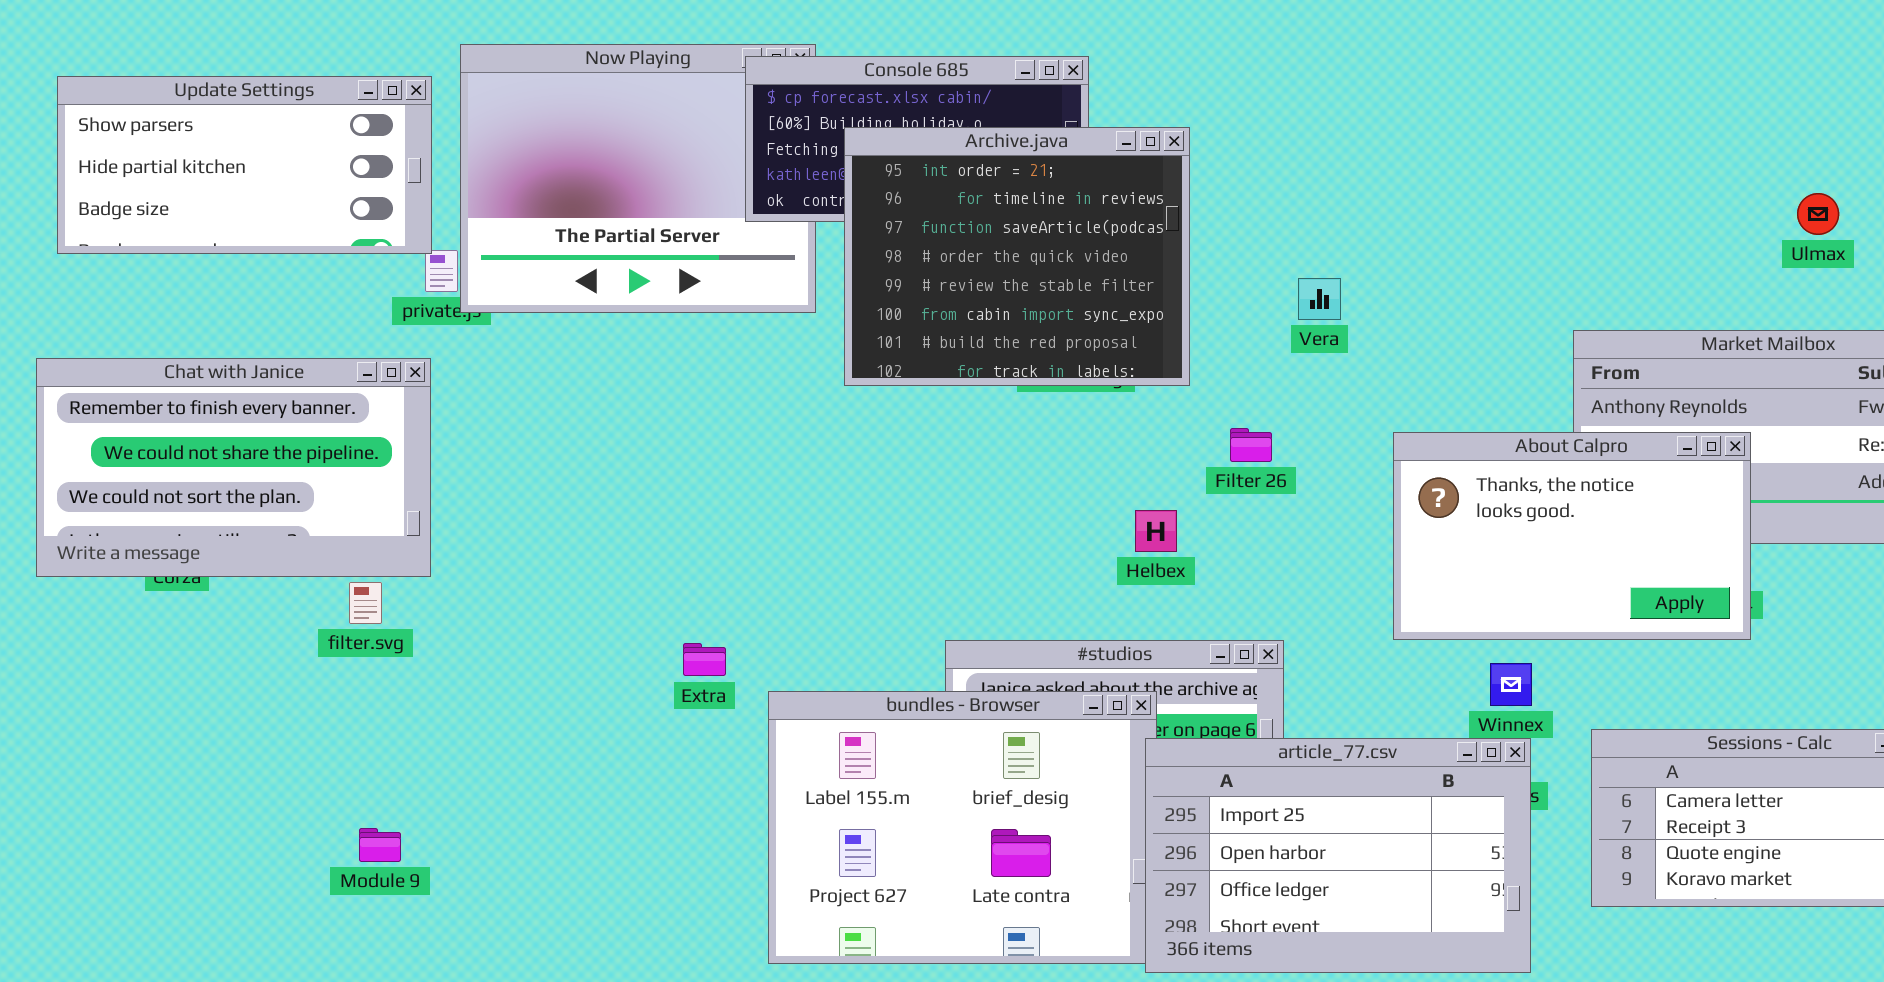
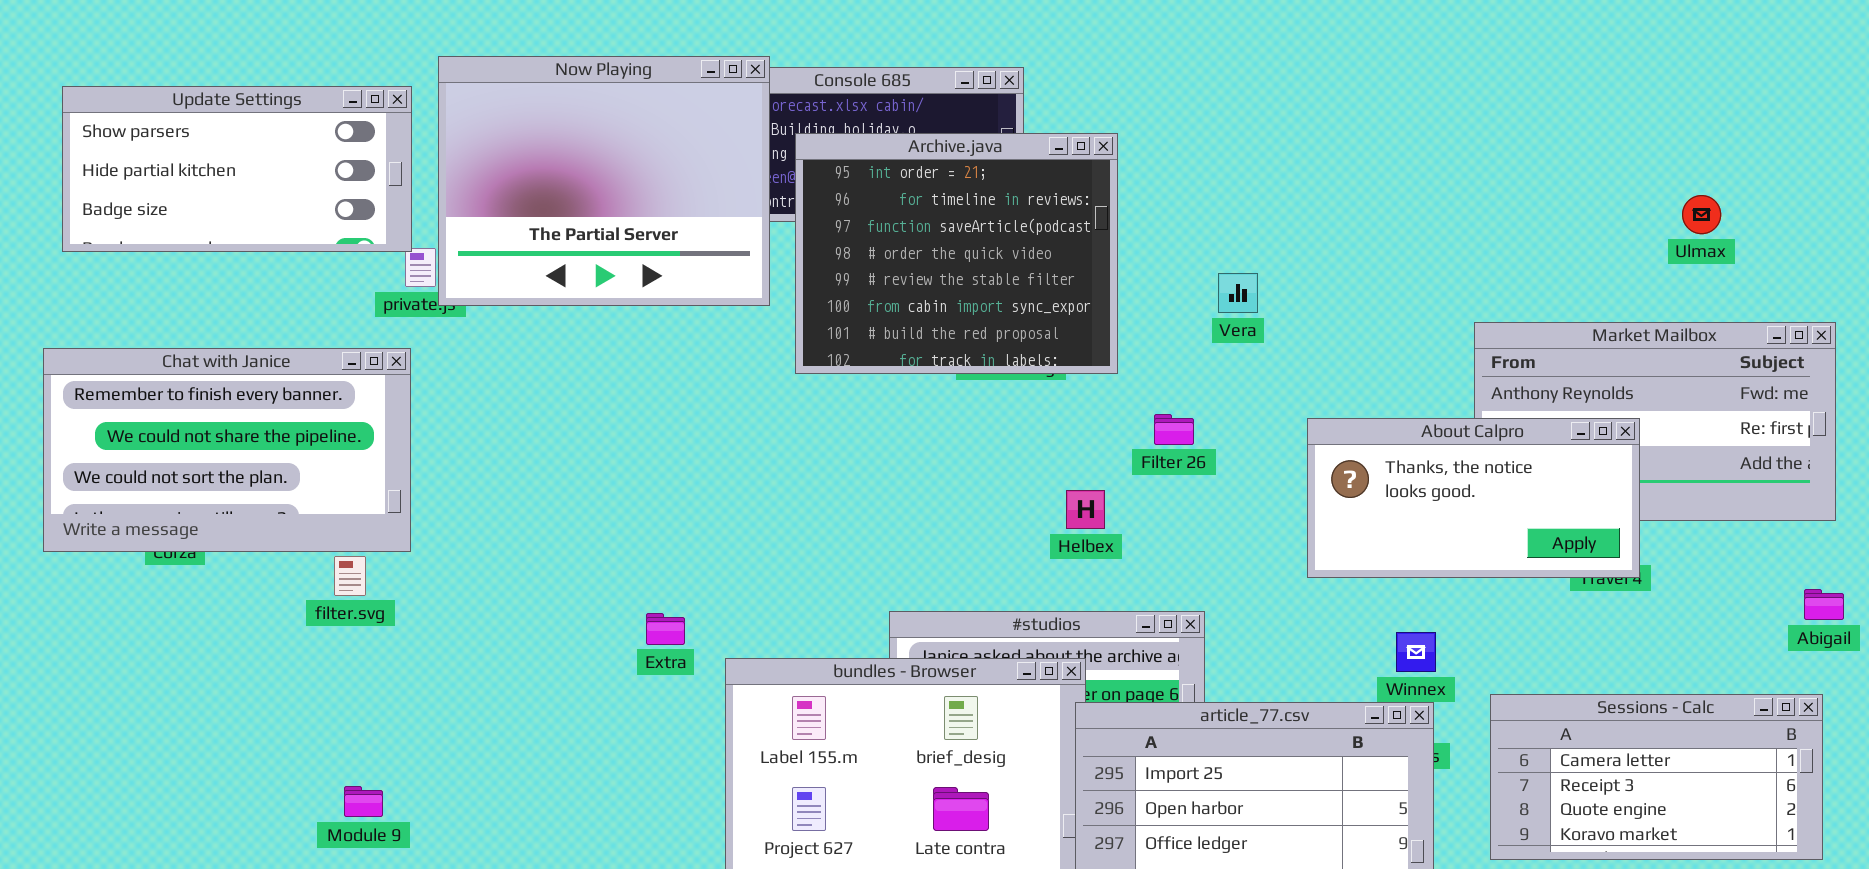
Now Playing: [460,44,816,313] -> [438,56,770,306], raised
About Calpro: [1393,432,1751,640] -> [1307,418,1640,578], resized

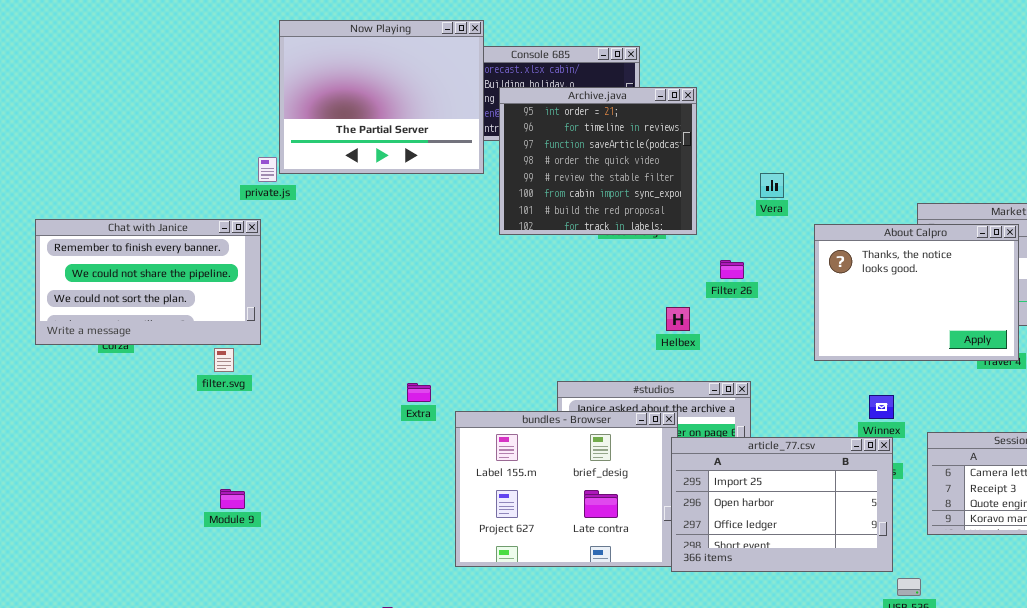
Now Playing: [438,56,770,306] -> [279,20,484,174], moved
Update Settings: [62,86,412,252] -> none, closed
About Calpro: [1307,418,1640,578] -> [814,224,1019,361], resized

